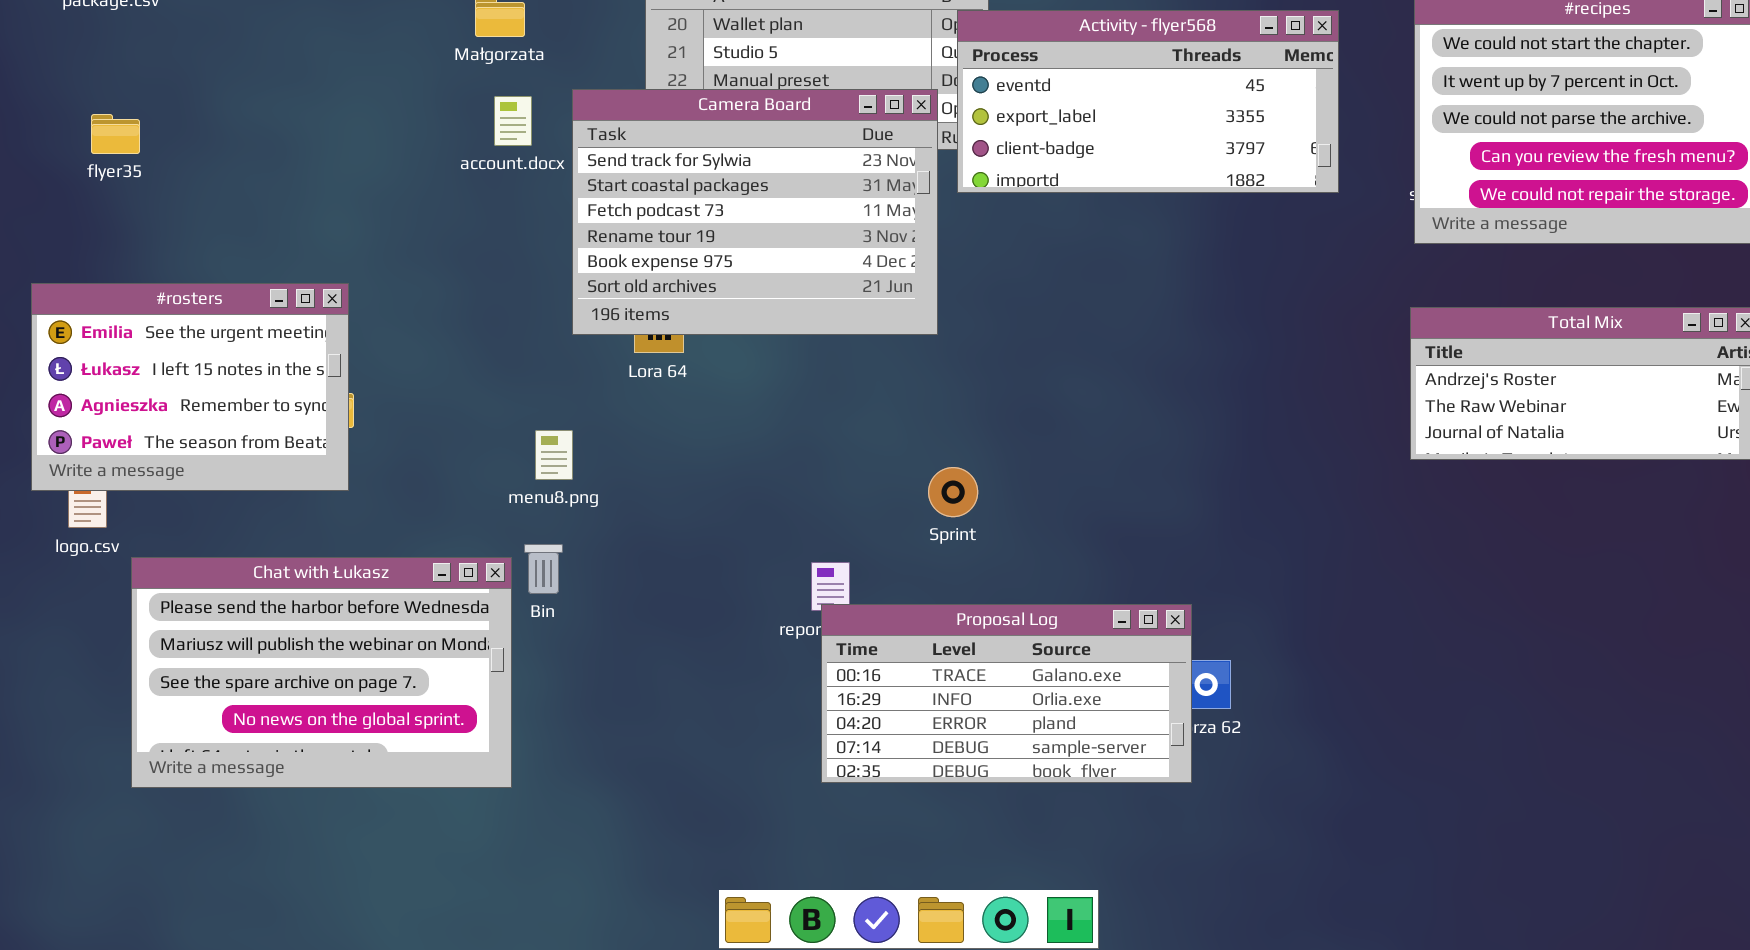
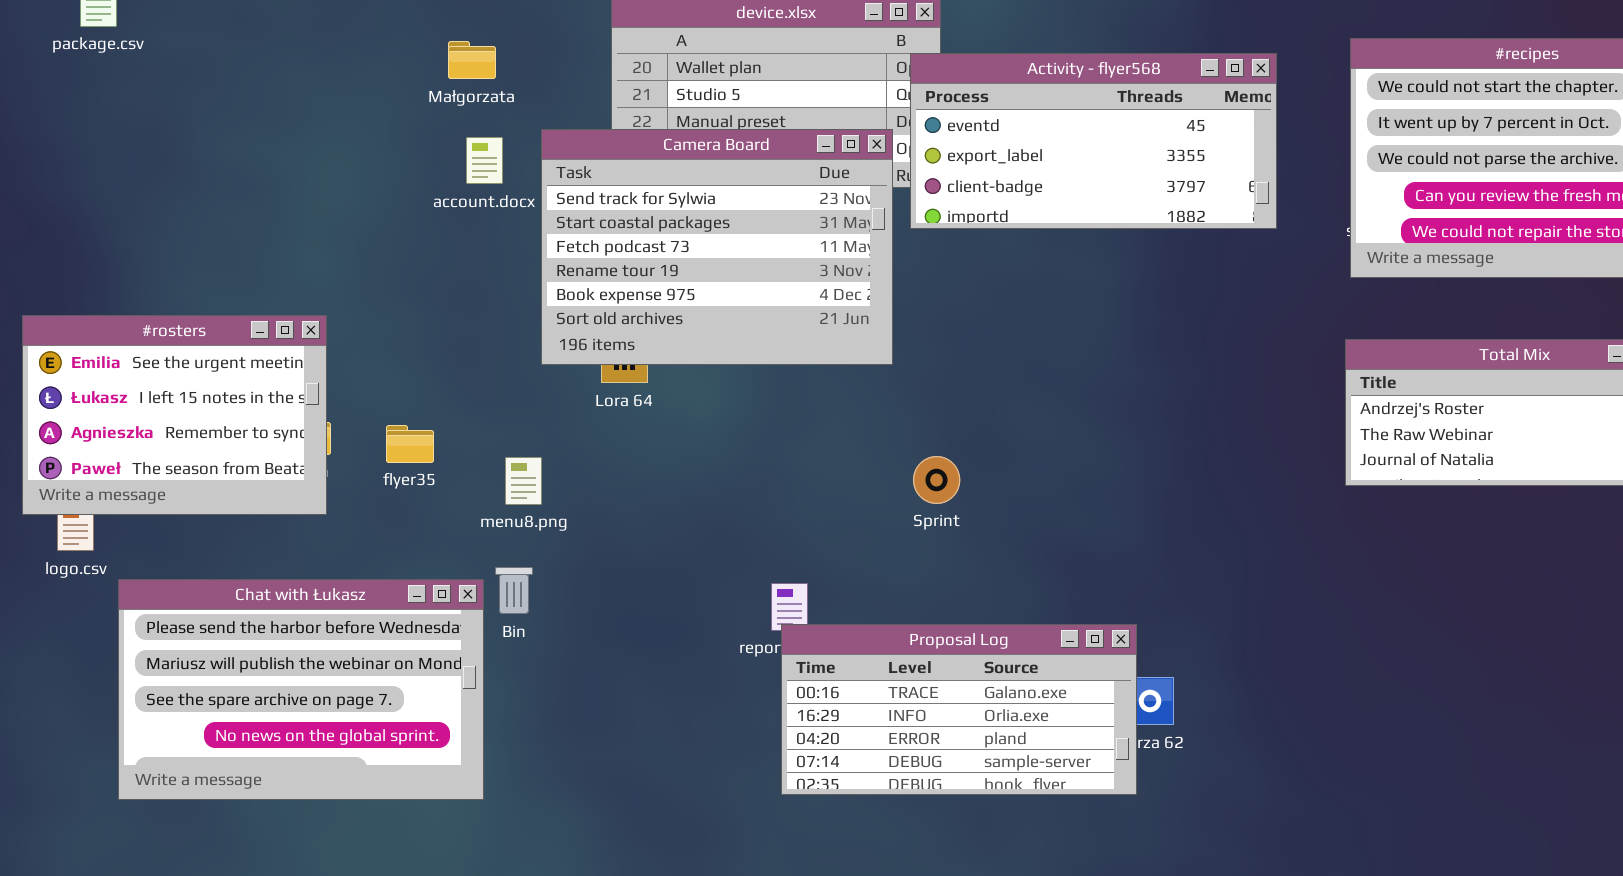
flyer35: [91,114,140,154] -> [386,425,434,463], moved
Sprint: [928,467,978,517] -> [913,456,960,504], moved

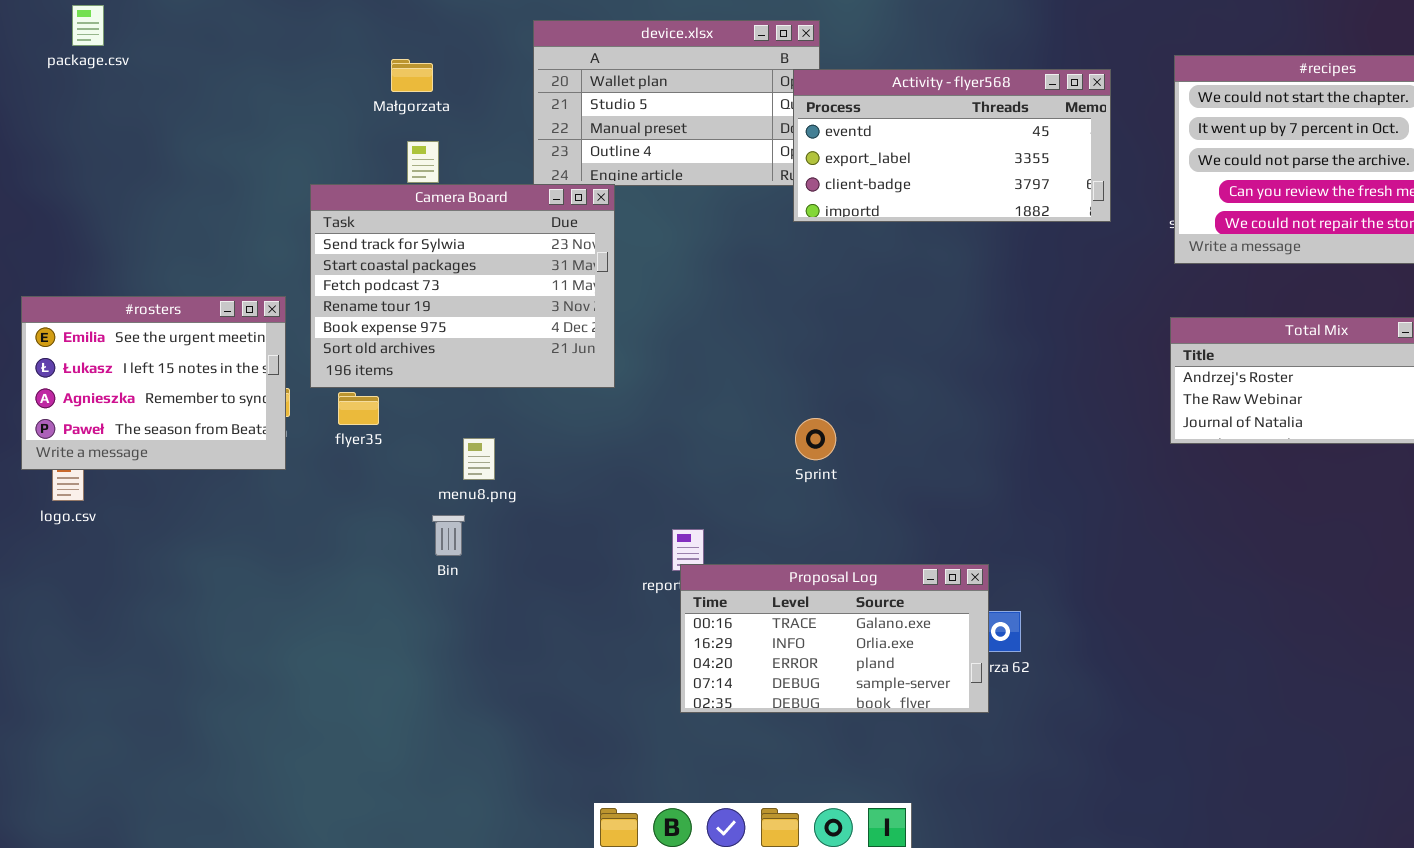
Camera Board: [541,129,893,365] -> [310,184,615,388], moved
menu8.png: [505,457,542,505] -> [463,438,495,480], moved
Chat with Łukasz: [118,579,484,800] -> none, closed

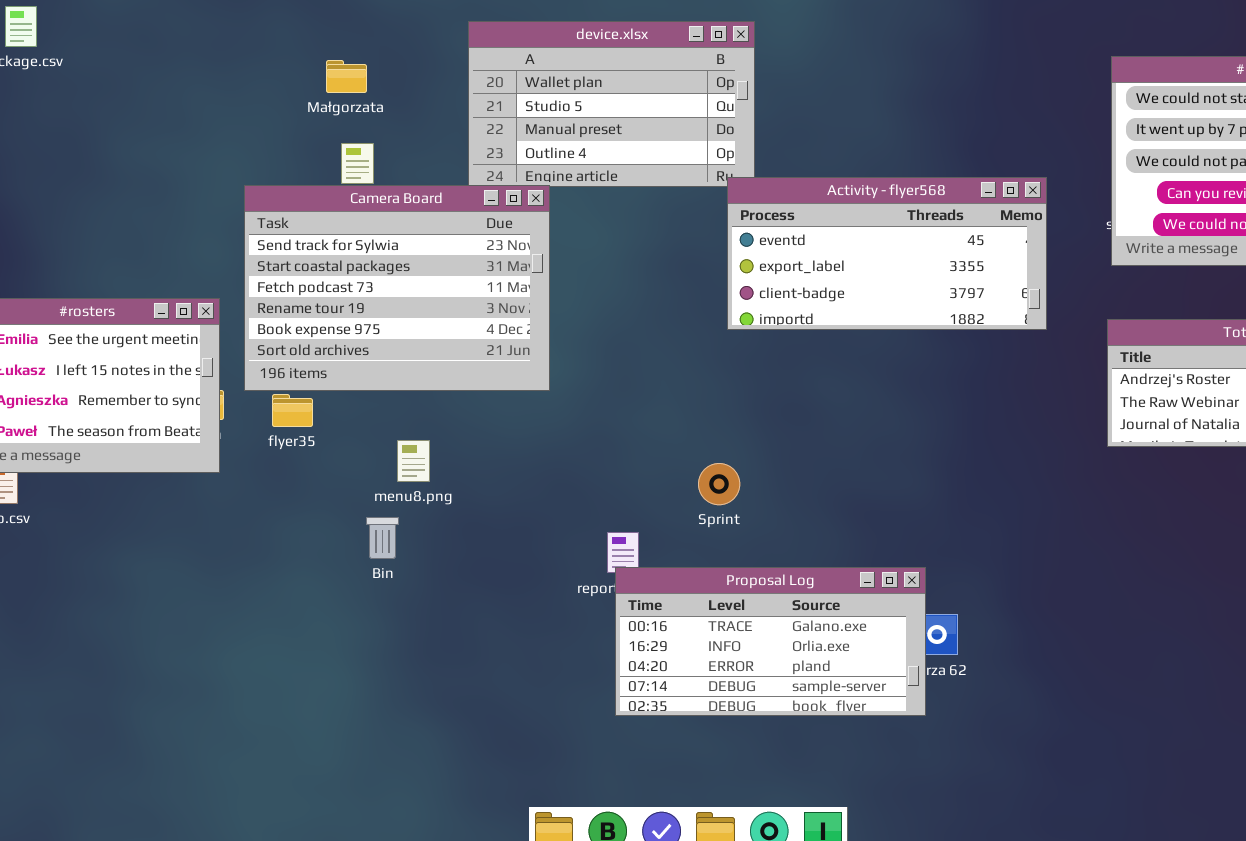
Activity - flyer568: [793,69,1111,222] -> [727,177,1047,330], moved
Sprint: [795,418,836,460] -> [698,463,740,505], moved

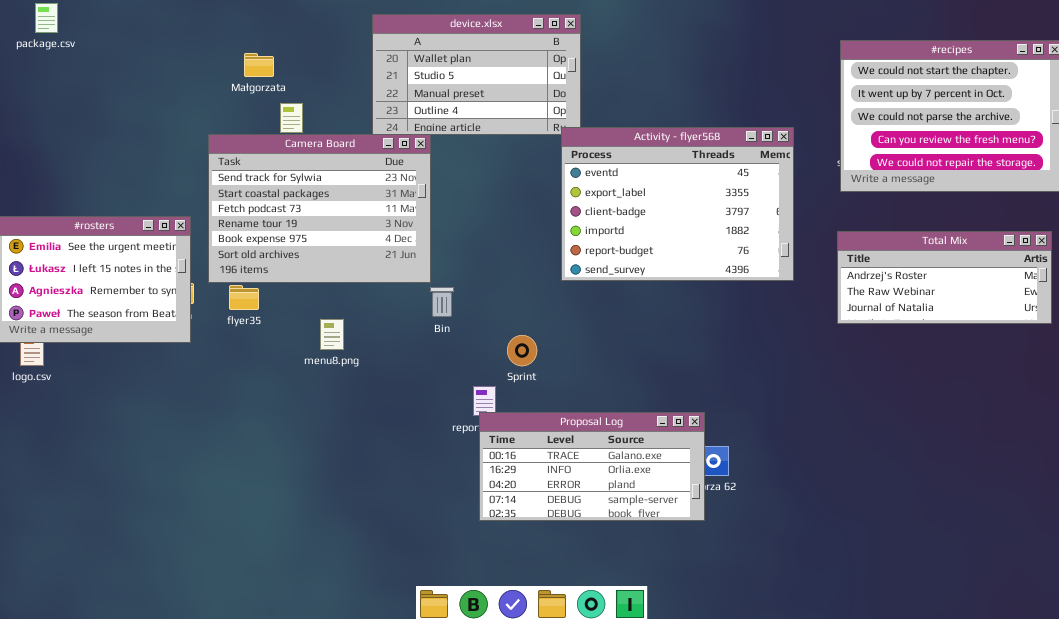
Małgorzata: [326,60,367,93] -> [244,53,274,77], moved
Activity - flyer568: [727,177,1047,330] -> [561,127,794,281], resized
Sprint: [698,463,740,505] -> [507,335,537,366], moved
Bin: [366,517,399,559] -> [430,287,454,317], moved

